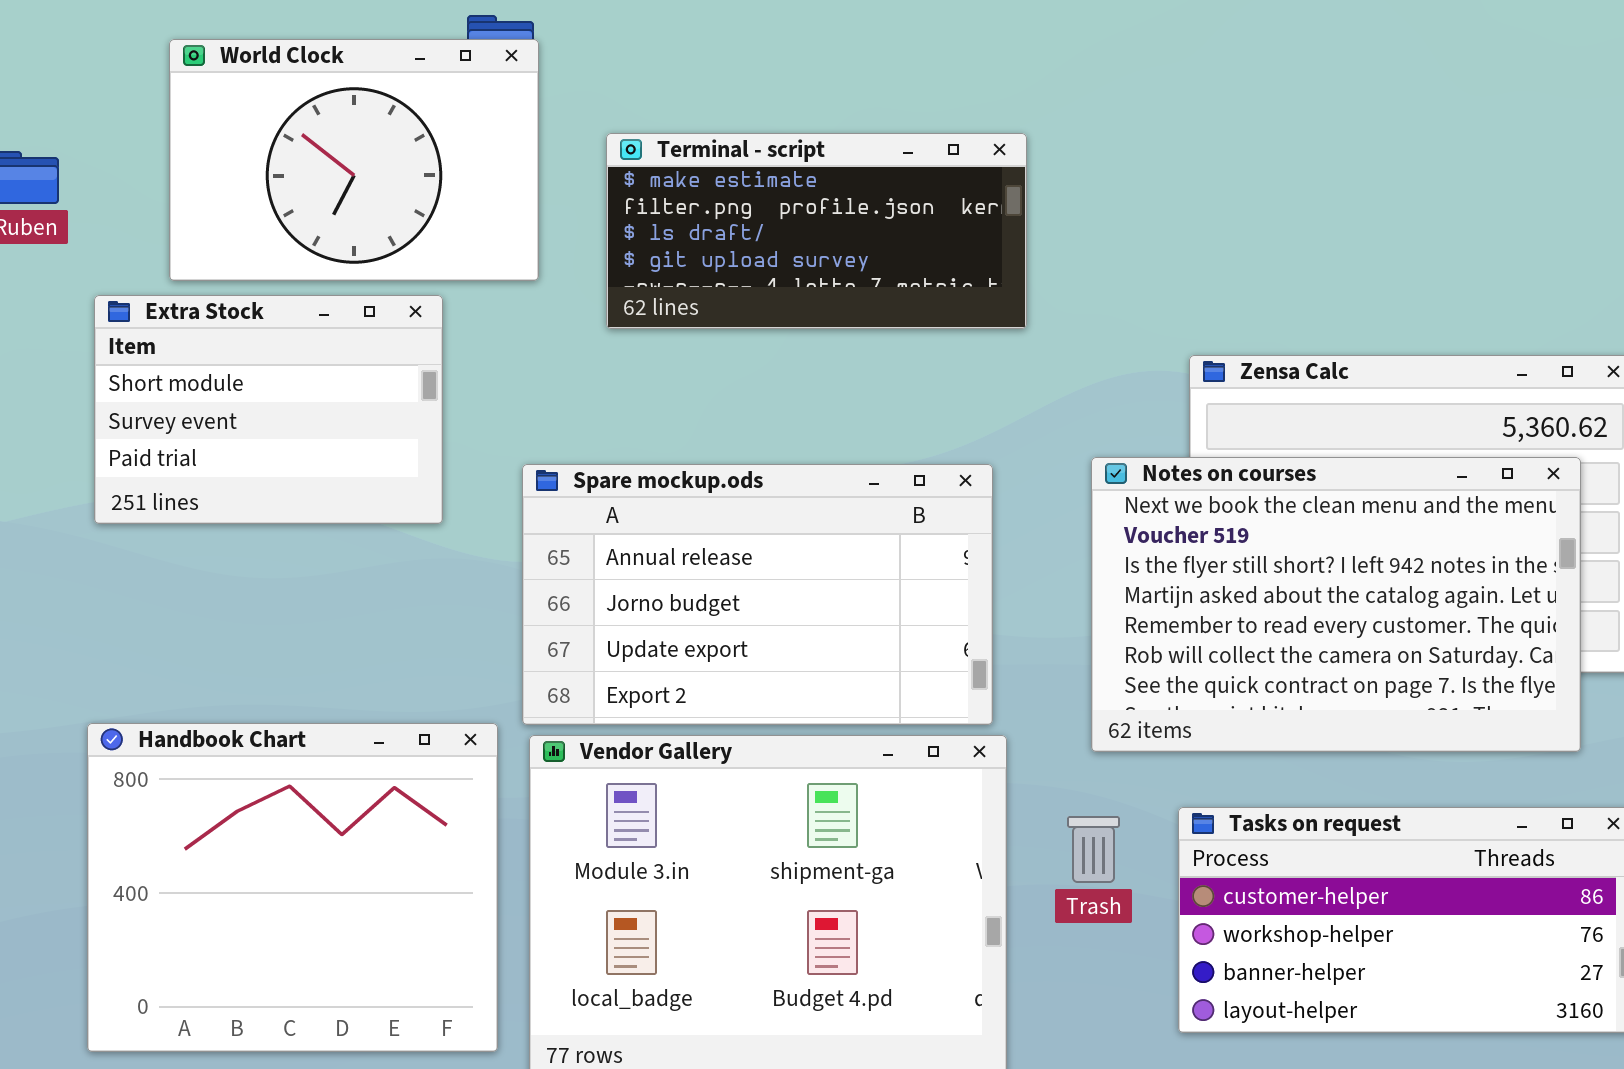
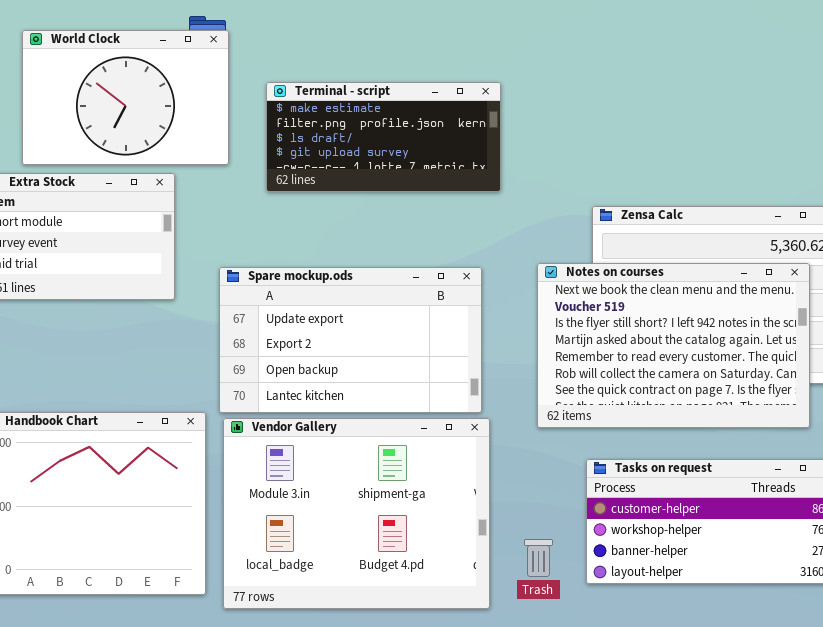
Spare mockup.ods: [522,464,993,725] -> [219,267,482,413], scrolled down 2 rows
Trash: [1067,816,1120,883] -> [524,539,553,577], moved

